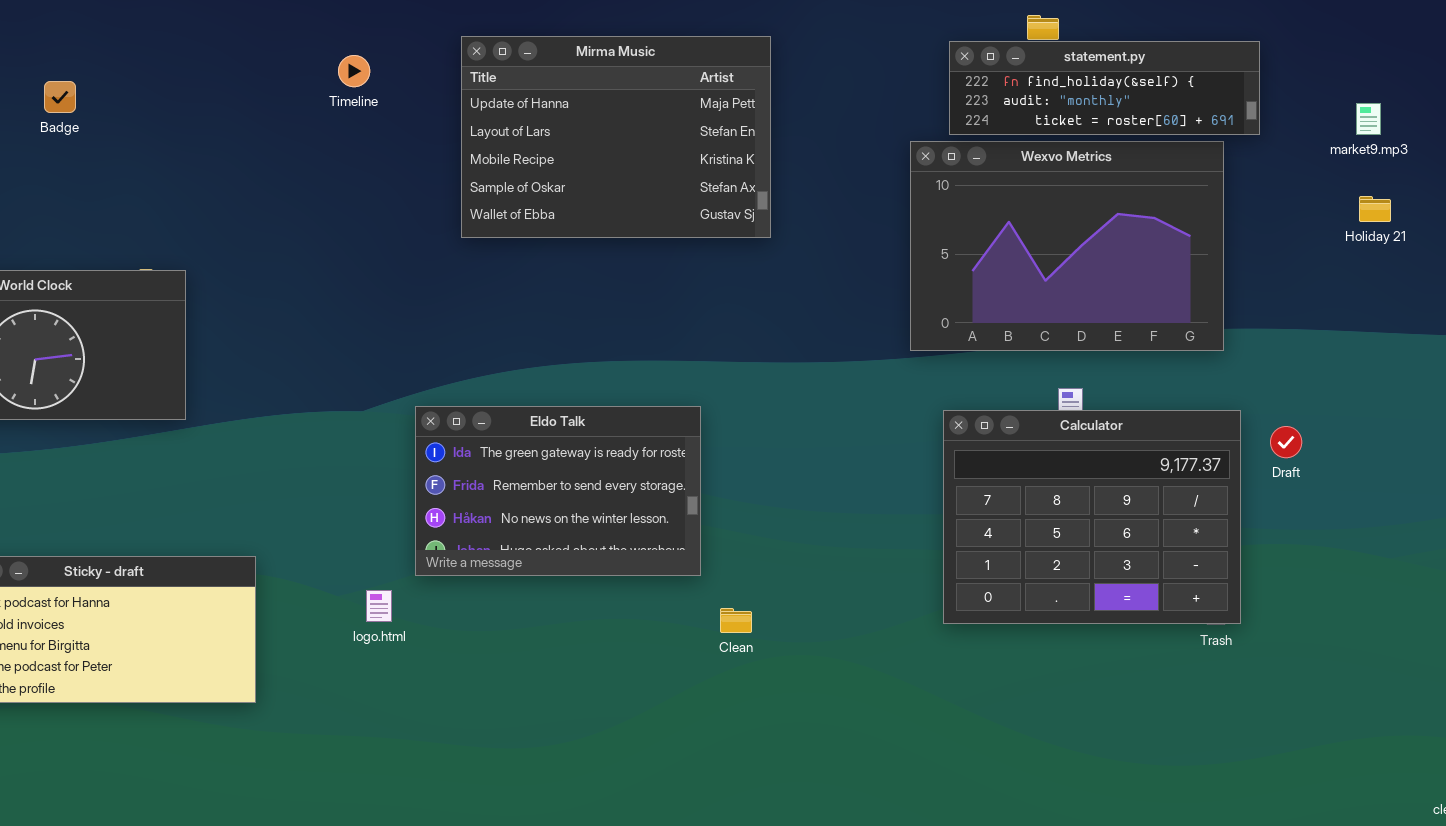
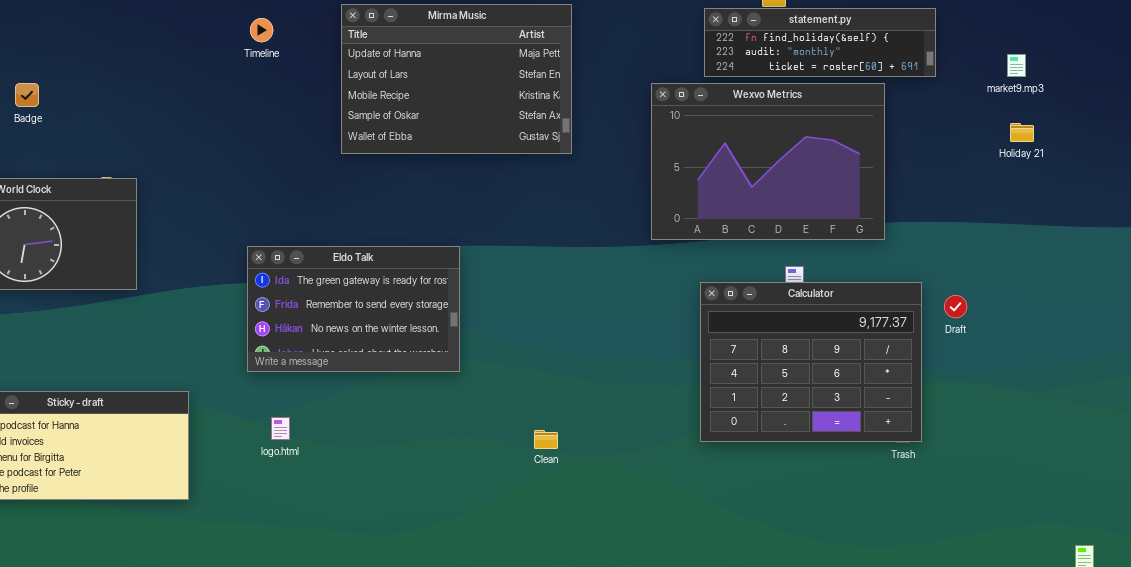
Badge: [44,81,76,113] -> [15,83,39,107], moved
Wexvo Metrics: [910,141,1224,351] -> [651,83,885,240], moved
Eldo Talk: [415,406,701,576] -> [247,246,460,372], moved

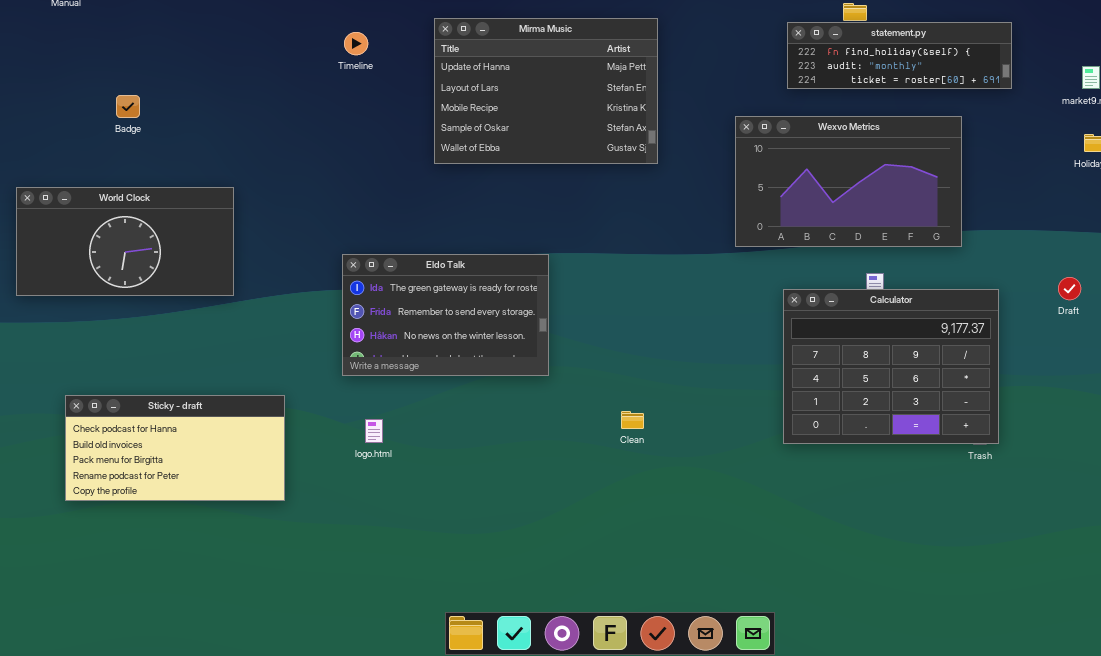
Wexvo Metrics: [651,83,885,240] -> [735,116,962,247], resized
Draft: [944,295,967,318] -> [1058,277,1081,300], moved
Clean: [534,430,558,449] -> [621,411,644,429], moved

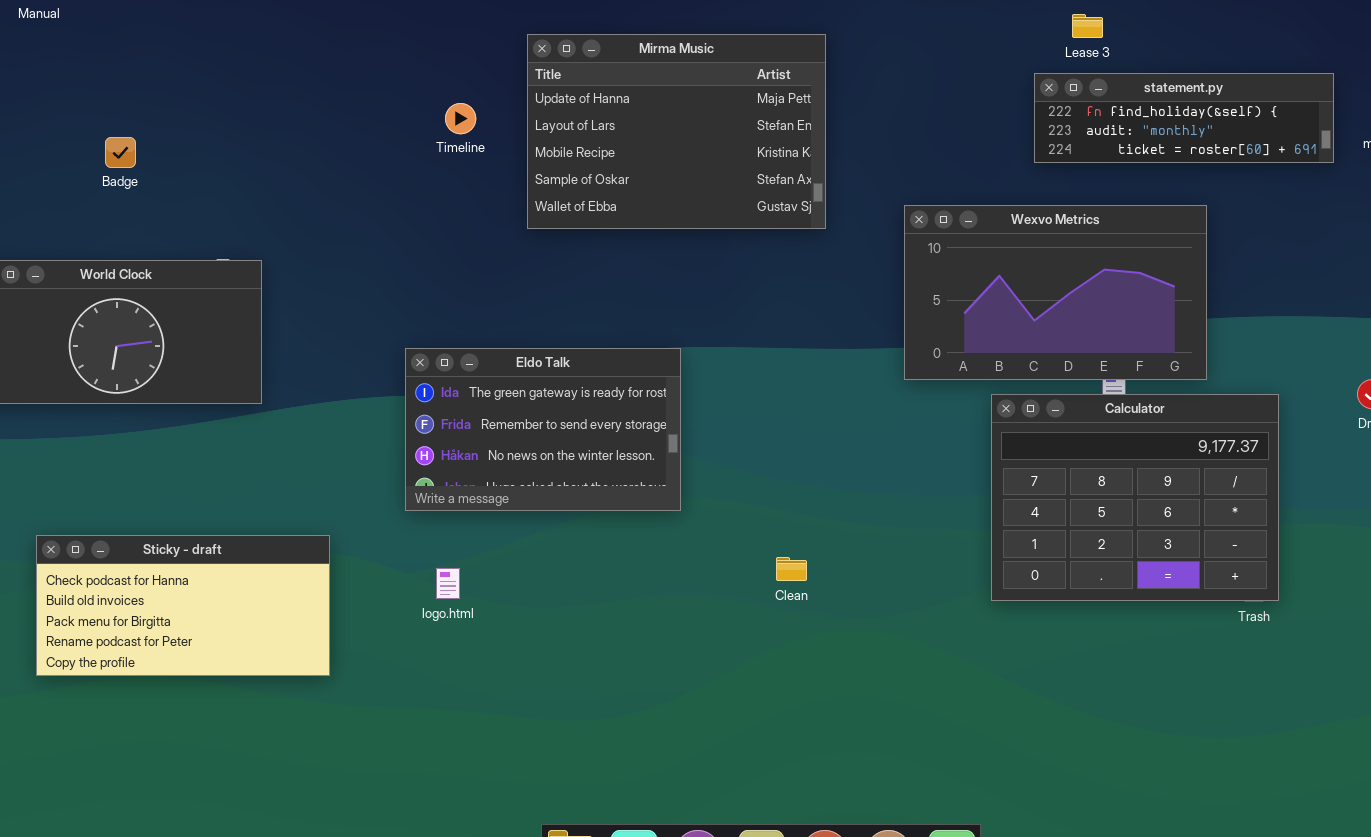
statement.py: [787,22,1012,89] -> [1034,73,1334,163], moved
Timeline: [344,32,368,55] -> [445,103,476,134], moved
Wexvo Metrics: [735,116,962,247] -> [904,205,1207,380], moved

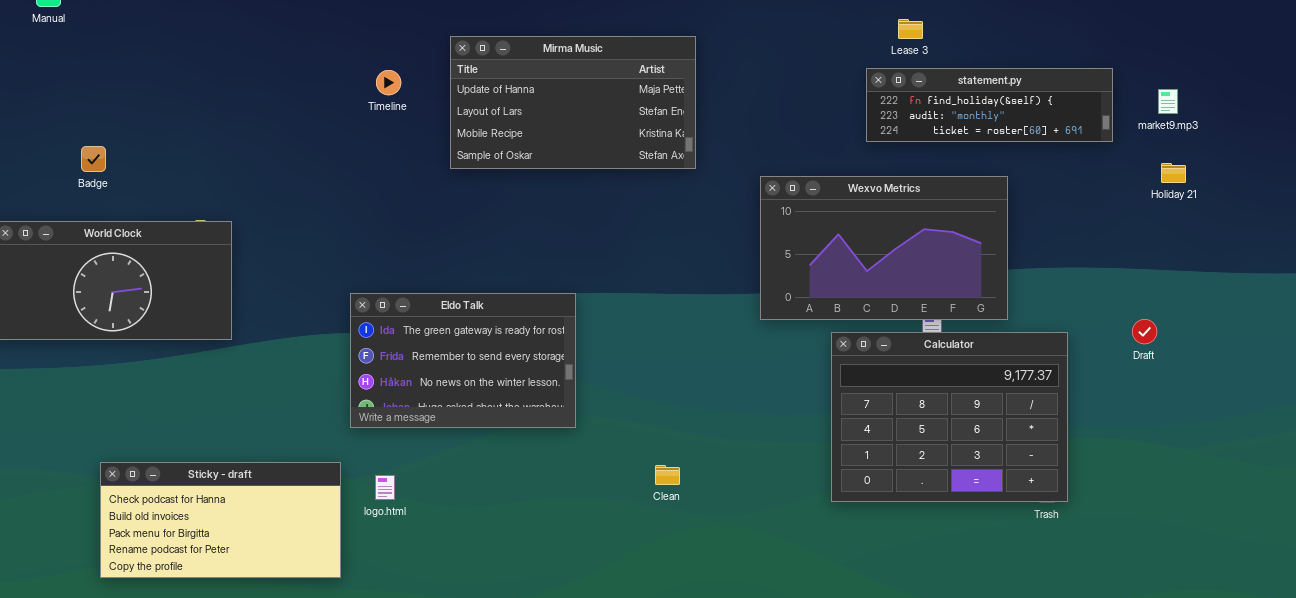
Mirma Music: [527,34,826,229] -> [450,36,696,169], resized
Timeline: [445,103,476,134] -> [376,70,401,95], moved
Badge: [105,137,136,168] -> [81,146,106,172], moved
Sticky - draft: [36,535,330,676] -> [100,462,341,578], moved

